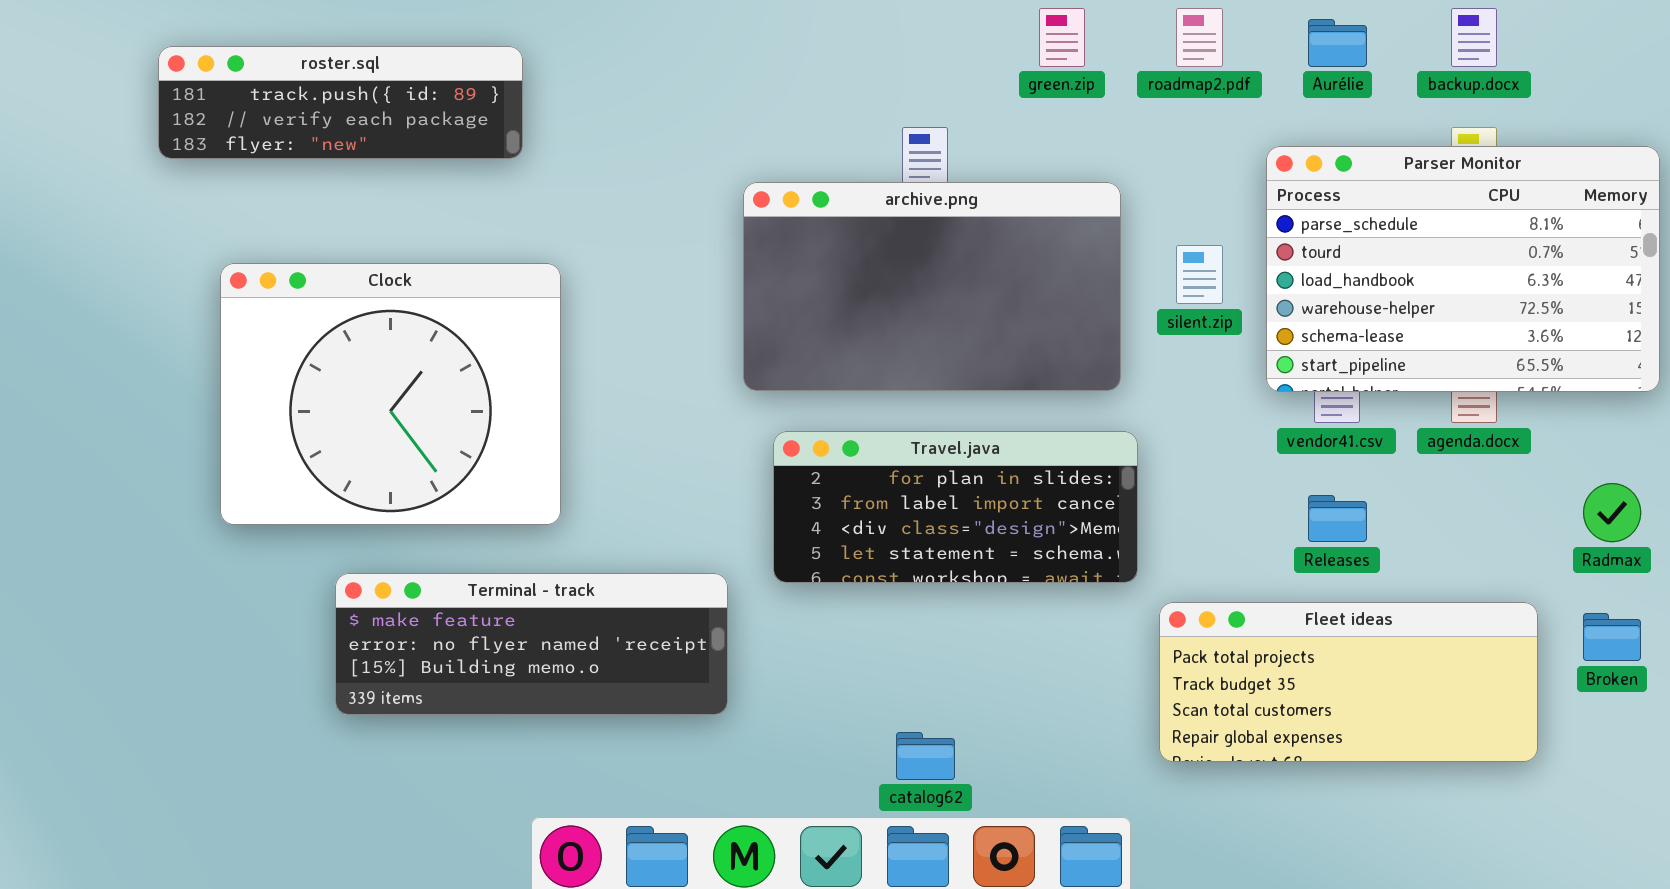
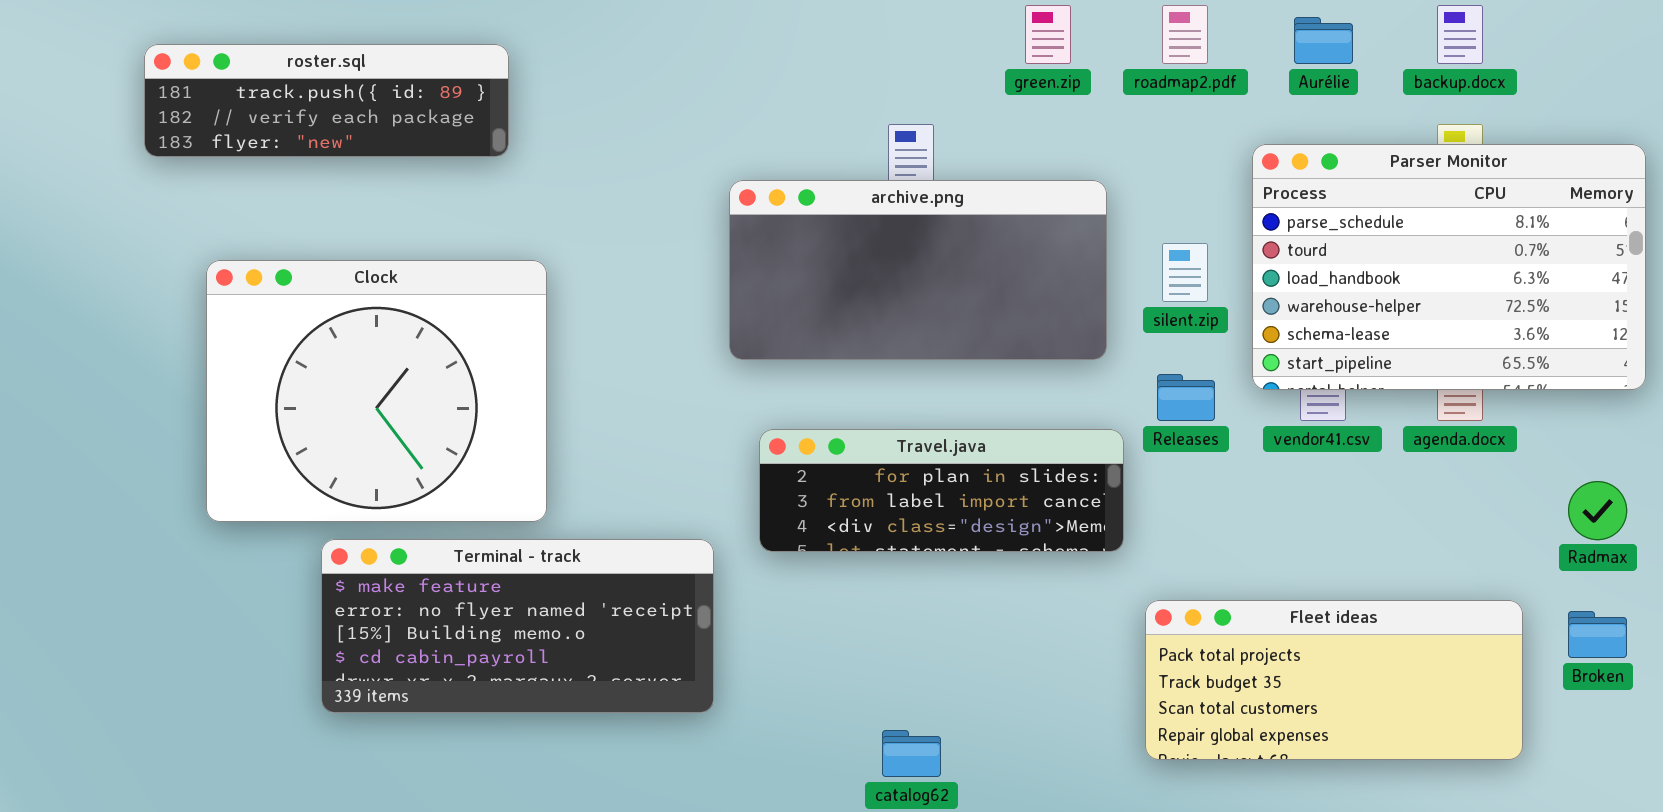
archive.png: [743,182,1121,391] -> [729,180,1107,360], resized
Travel.java: [773,431,1138,583] -> [759,429,1124,552], resized
Releases: [1308,495,1367,542] -> [1157,374,1215,421], moved
Terminal - track: [335,573,728,715] -> [321,539,714,713], resized

